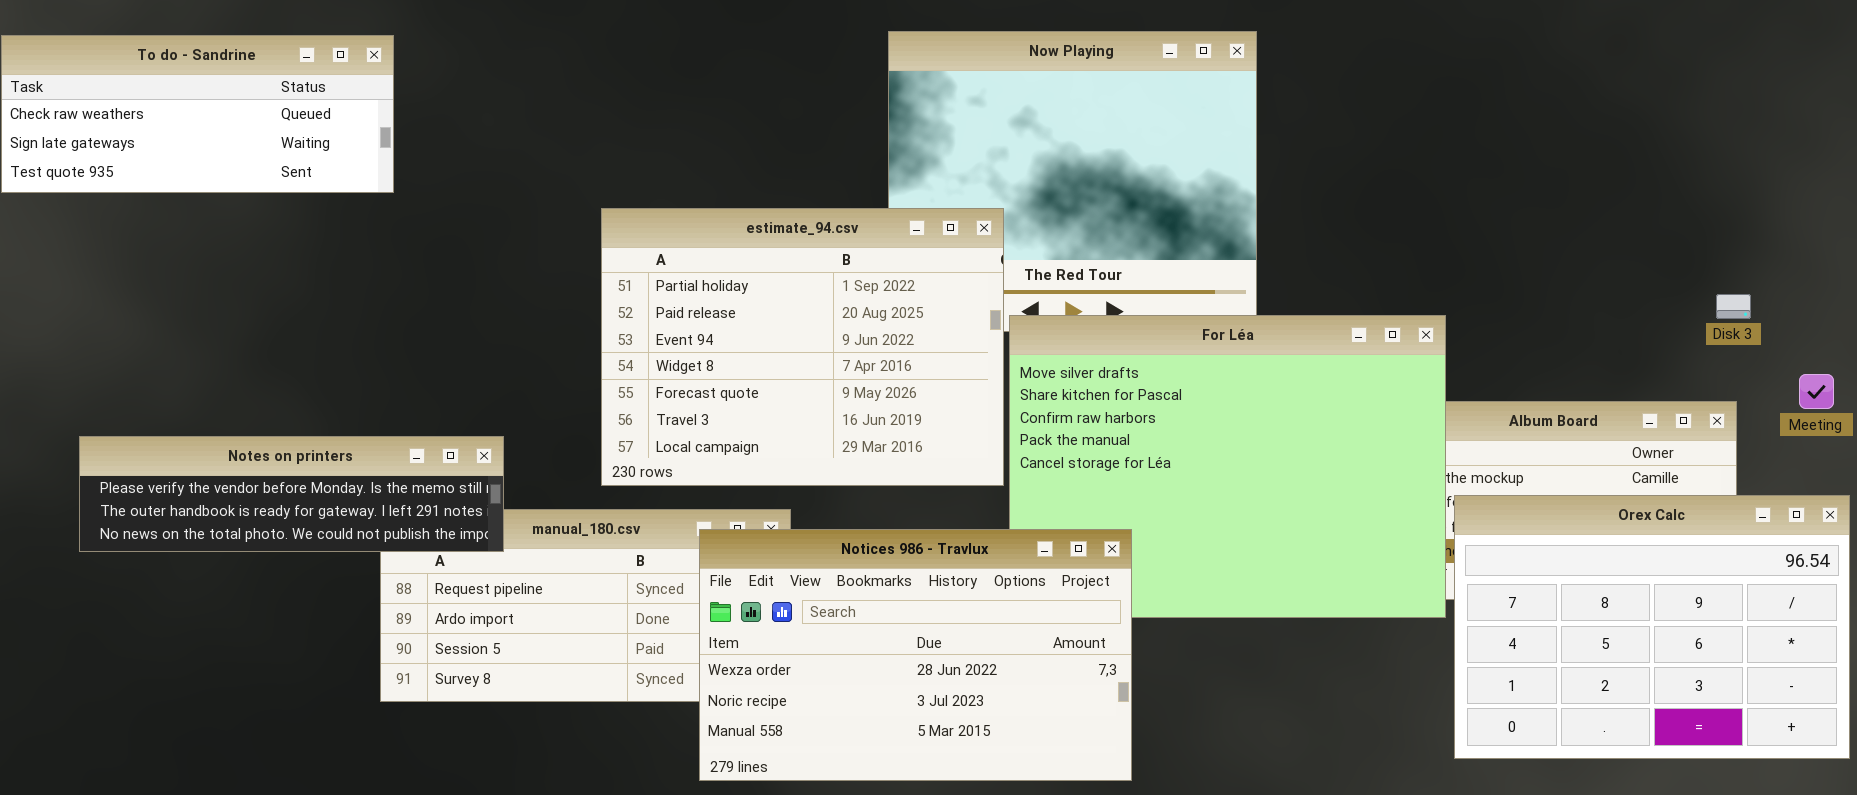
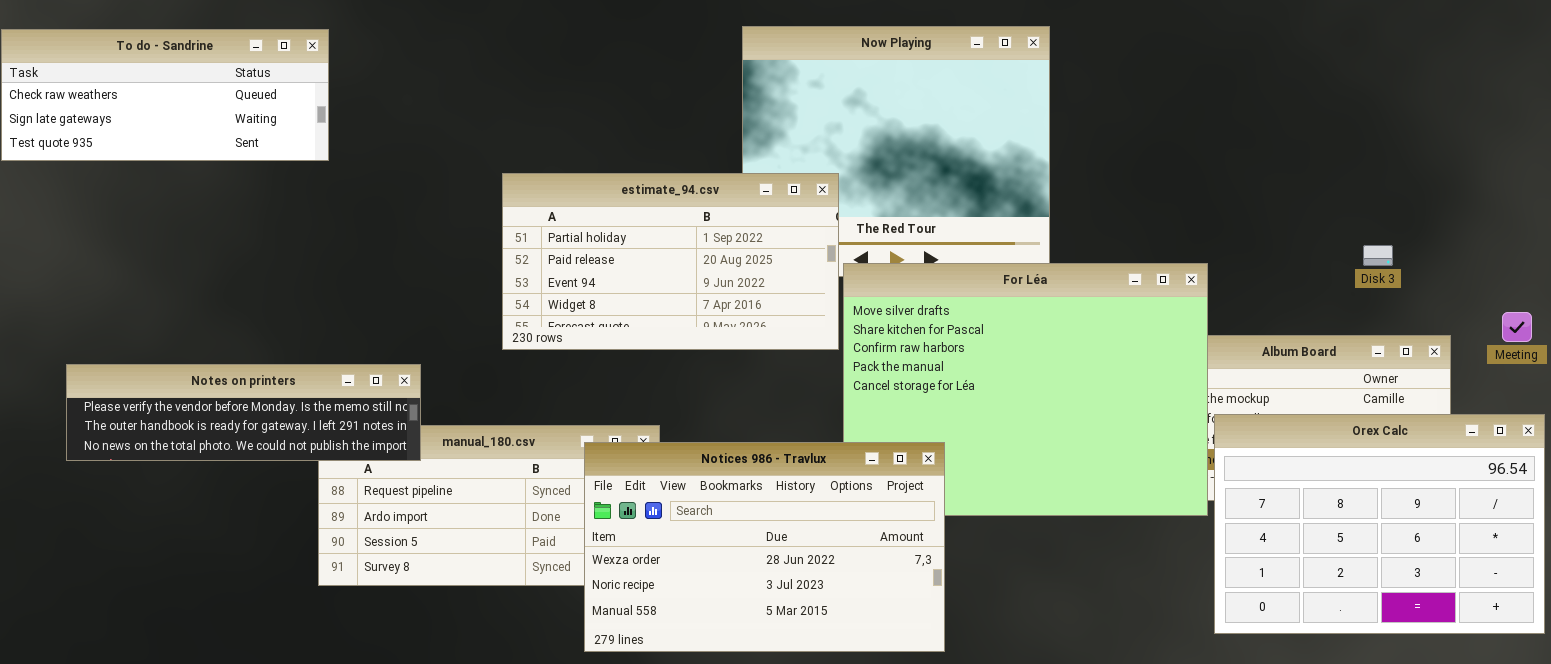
estimate_94.csv: [601,208,1004,486] -> [502,173,839,350], resized
Disk 3: [1716,294,1751,319] -> [1363,245,1393,266], moved

